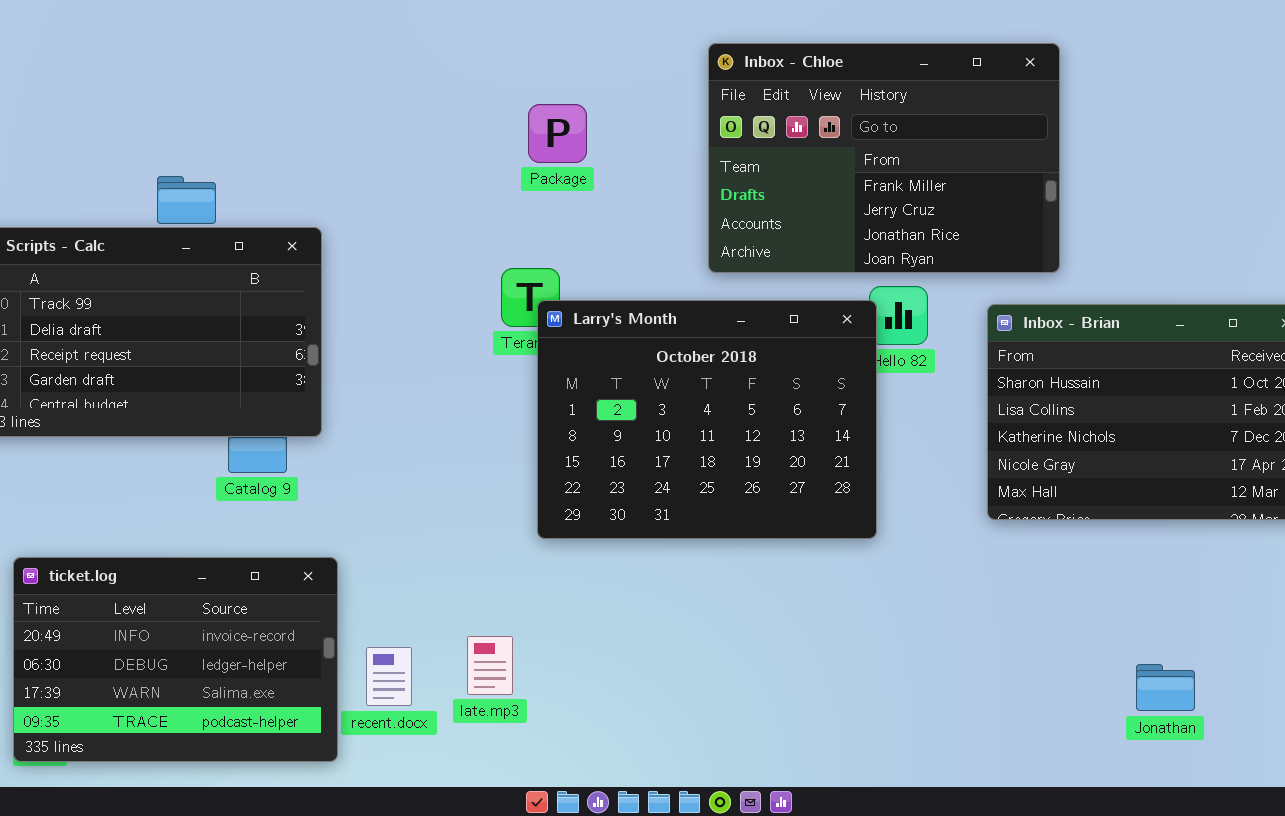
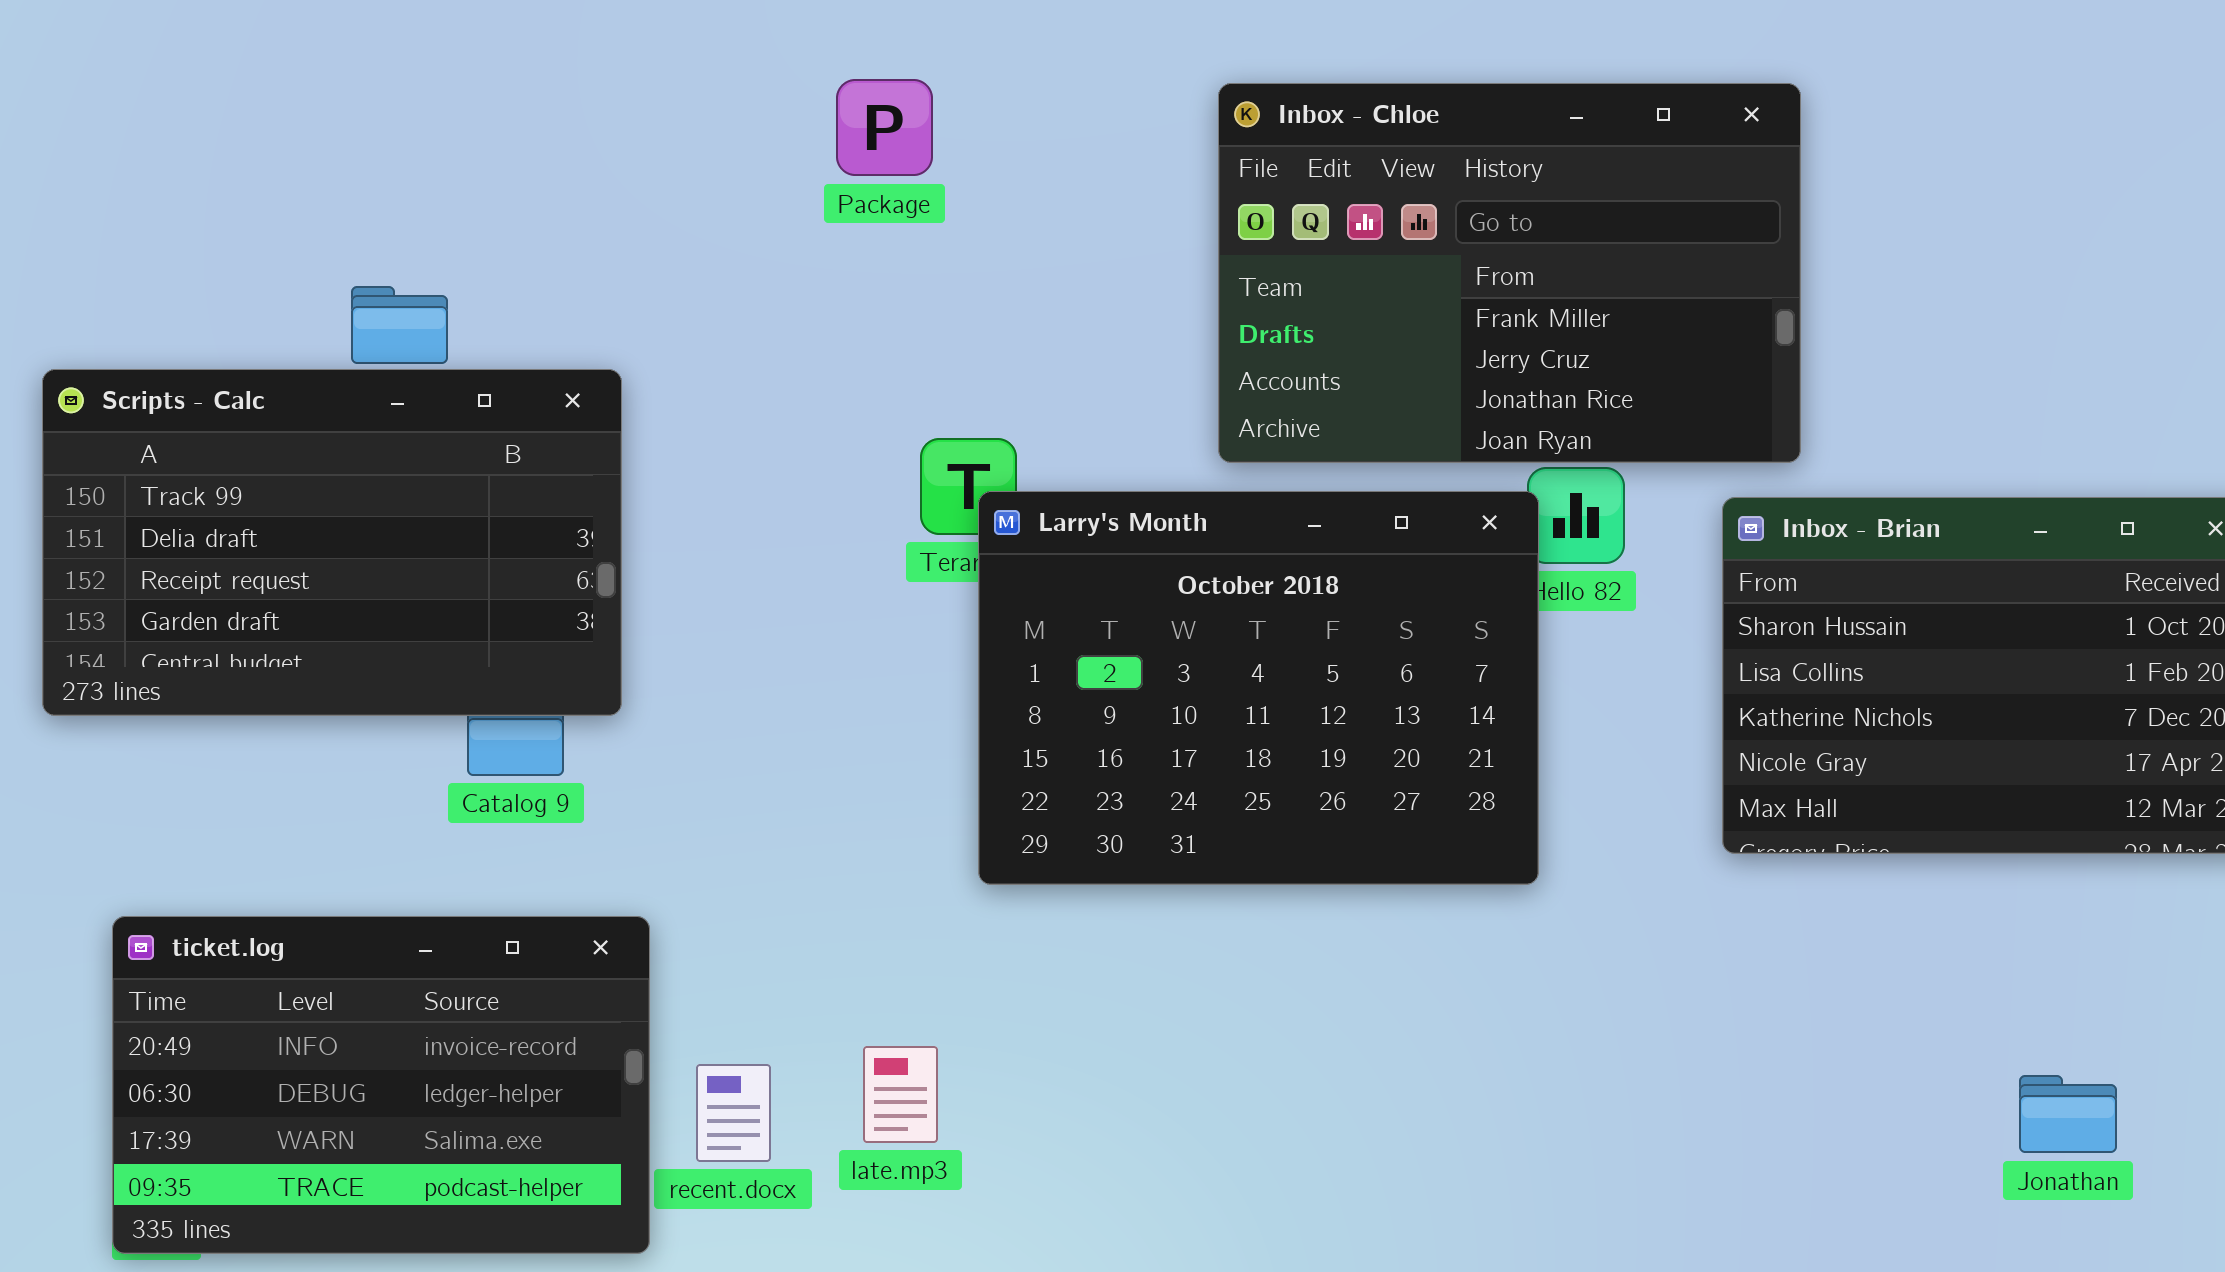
Inbox - Chloe: [708,43,1060,273] -> [1218,83,1801,463], moved
Package: [528,104,587,163] -> [836,79,933,176], moved
Jonathan: [1136,664,1195,711] -> [2019,1075,2117,1153], moved

